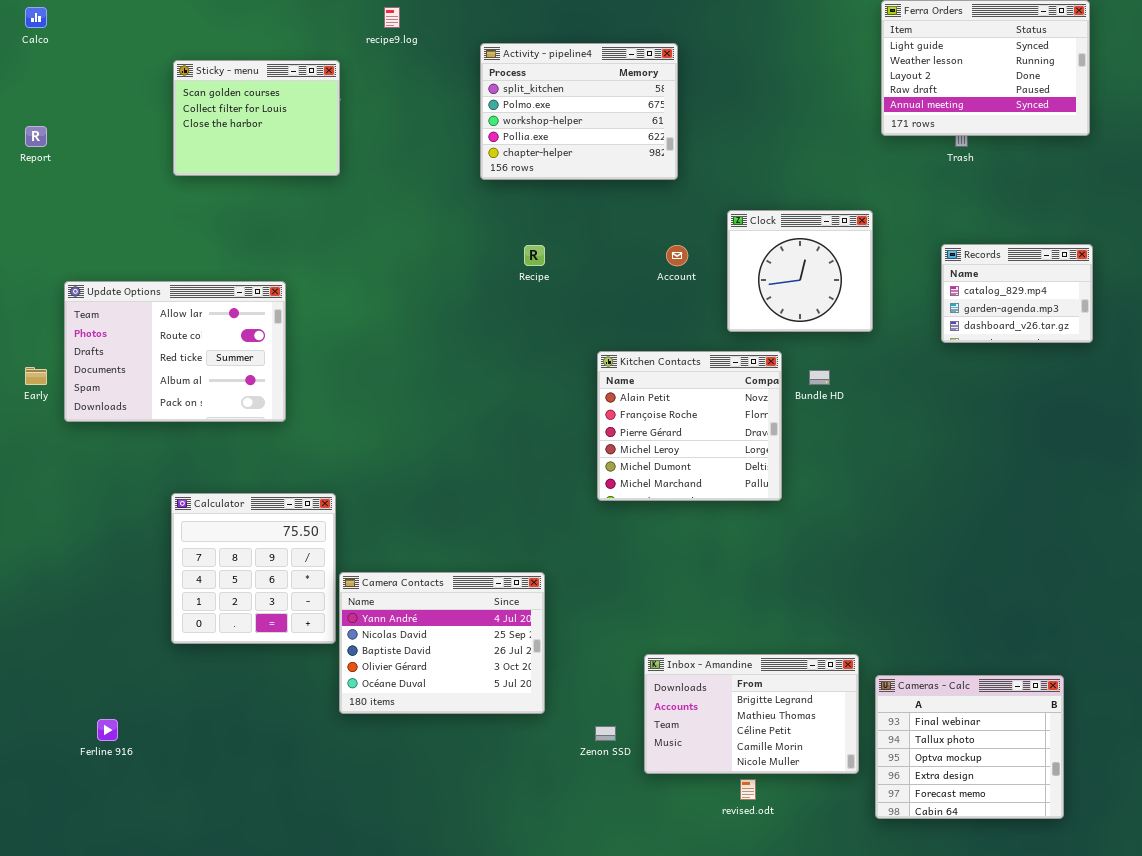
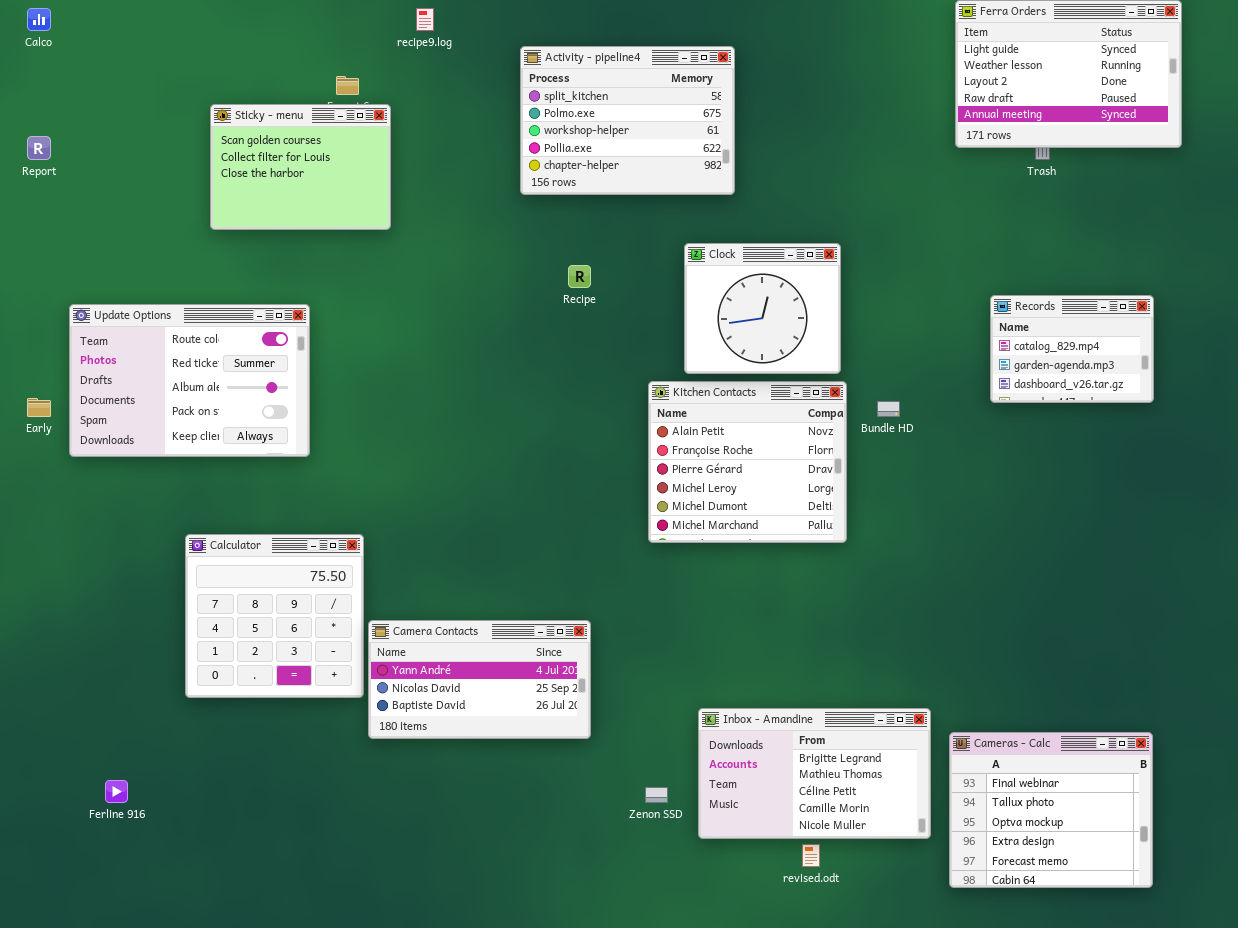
Sticky - menu: [173,60,340,176] -> [210,104,391,230], moved
Clock: [727,210,873,332] -> [684,243,841,374], moved
Records: [941,244,1093,343] -> [990,295,1154,403], moved
Update Options: [64,281,286,422] -> [69,304,310,457], scrolled down 1 row
Camera Contacts: [339,572,545,714] -> [368,620,591,739], resized

